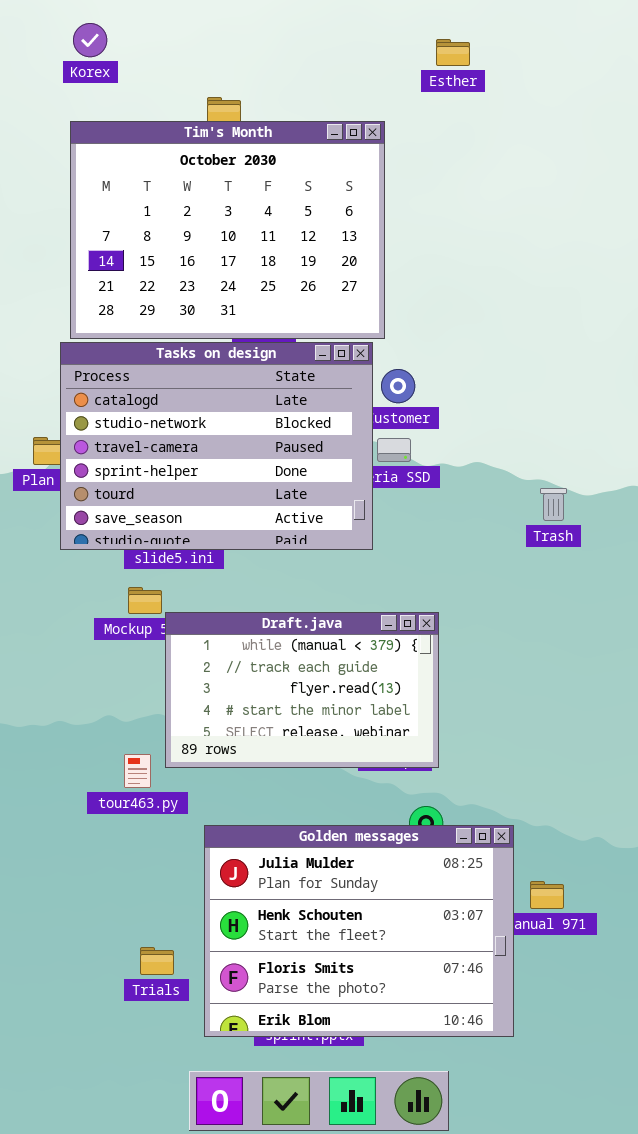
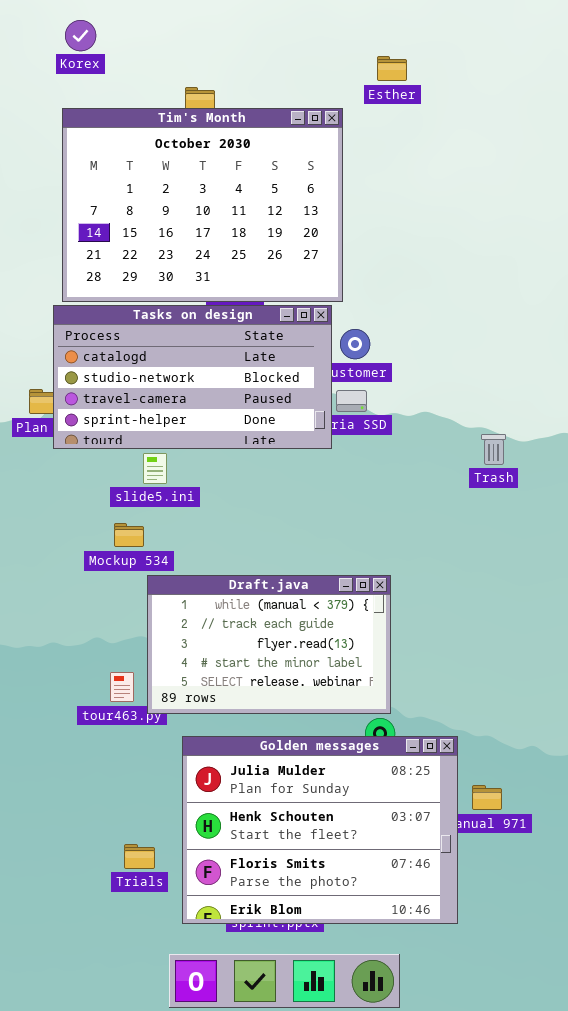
Esther: [436,39,470,66] -> [377,56,407,81], moved
Tasks on design: [60,342,373,550] -> [53,305,332,449], resized
Draft.java: [165,612,439,768] -> [147,575,391,714], moved

